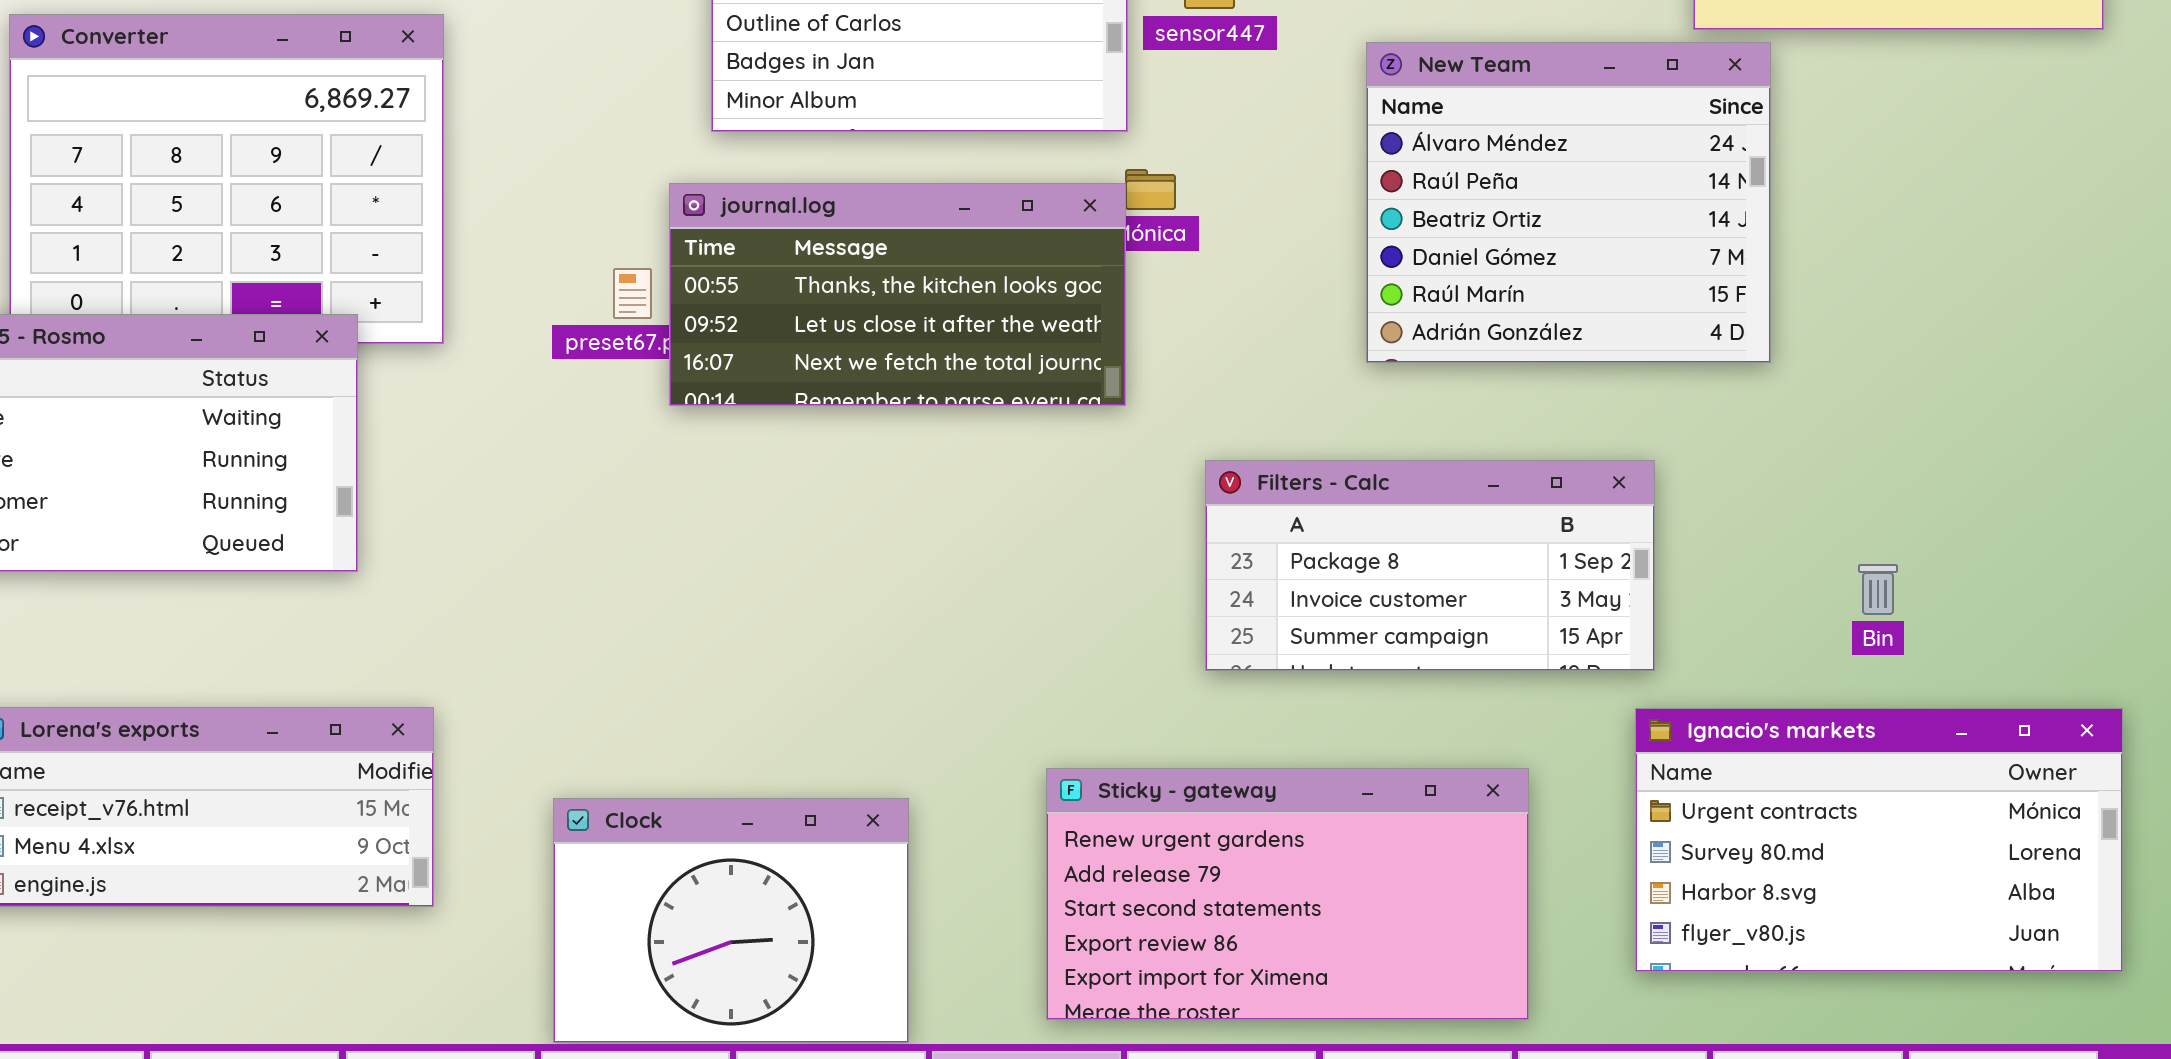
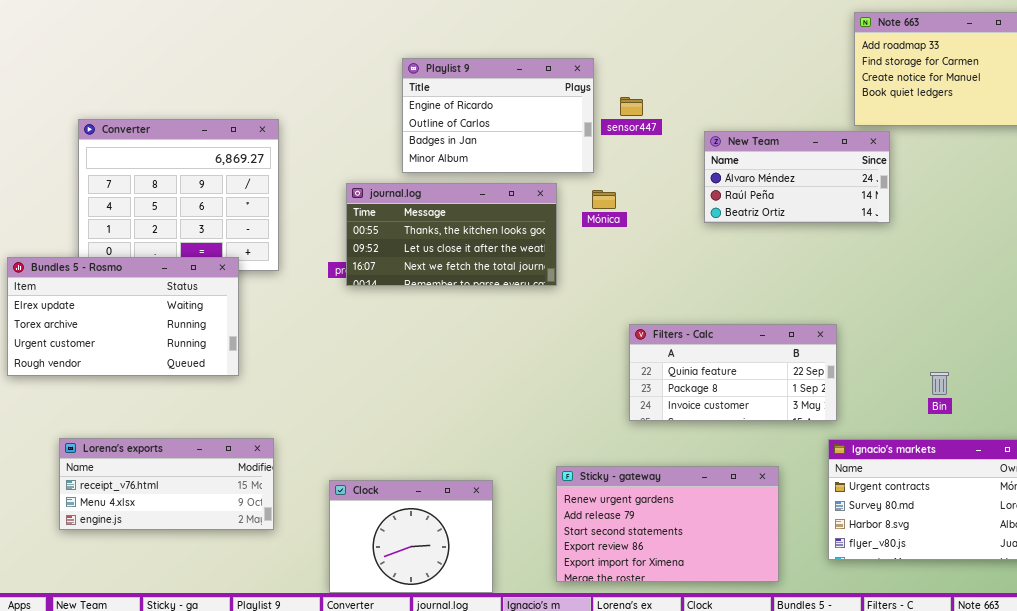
New Team: [1366,42,1771,363] -> [704,131,890,223], resized
journal.log: [669,183,1126,406] -> [346,183,557,286], moved
Filters - Calc: [1205,460,1655,671] -> [629,324,837,421], scrolled up 1 row

